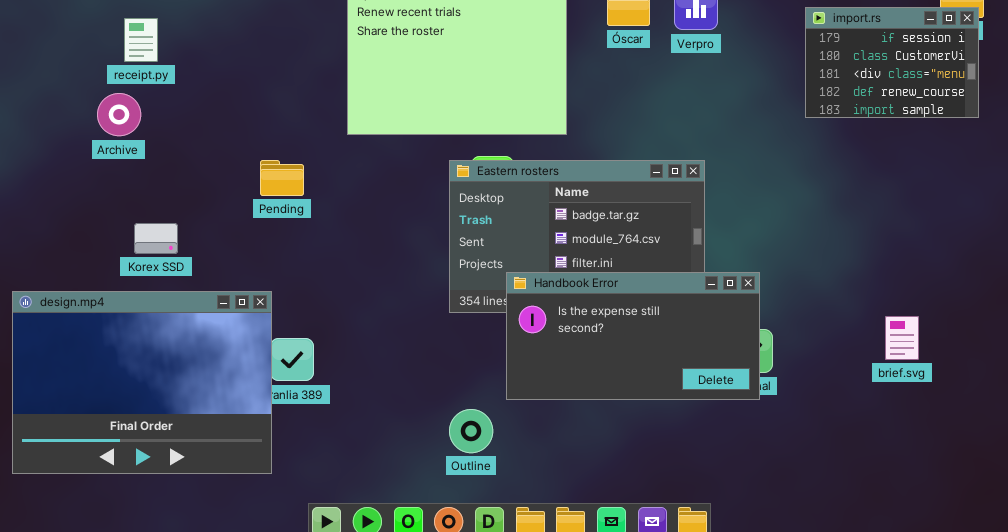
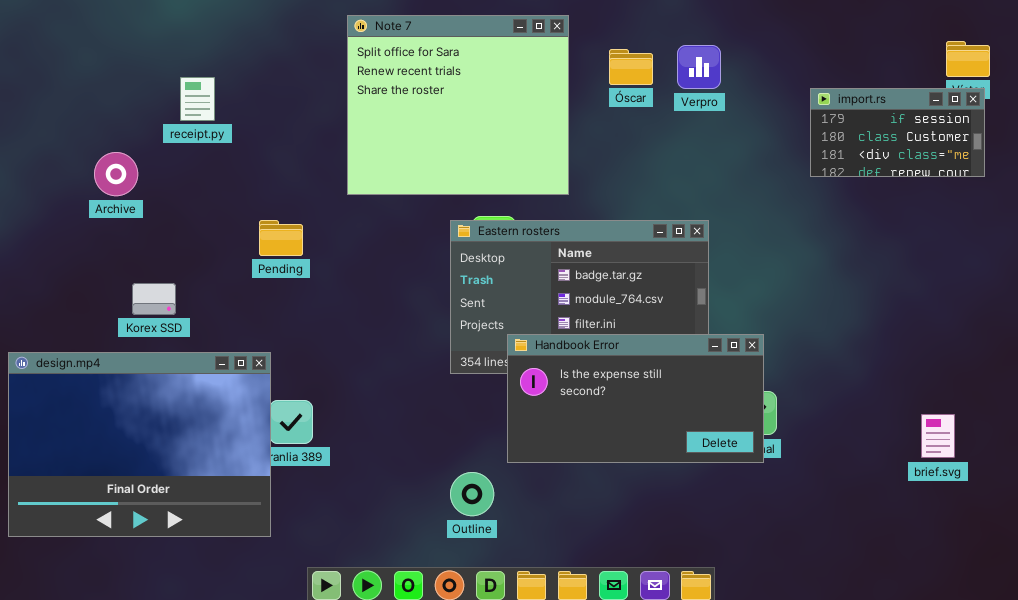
import.rs: [805,7,979,118] -> [810,88,985,177], resized
receipt.py: [124,18,158,62] -> [180,77,215,121], moved
brief.svg: [885,316,919,360] -> [921,414,955,458], moved

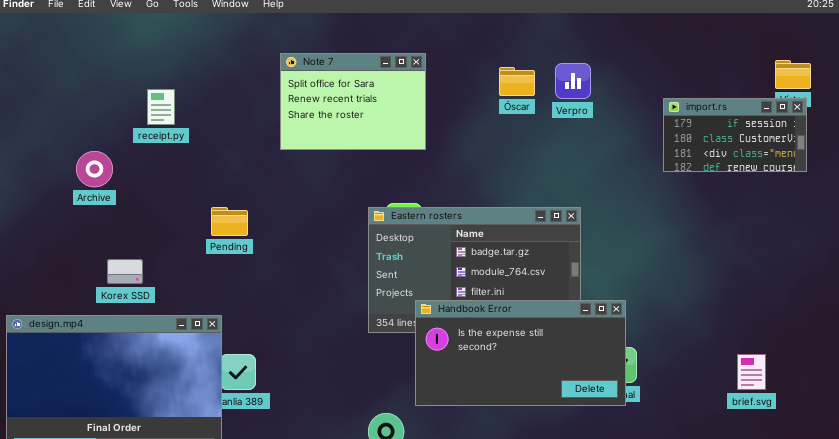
Note 7: [347,15,569,195] -> [280,53,426,150], moved, resized
brief.svg: [921,414,955,458] -> [737,354,766,390], moved

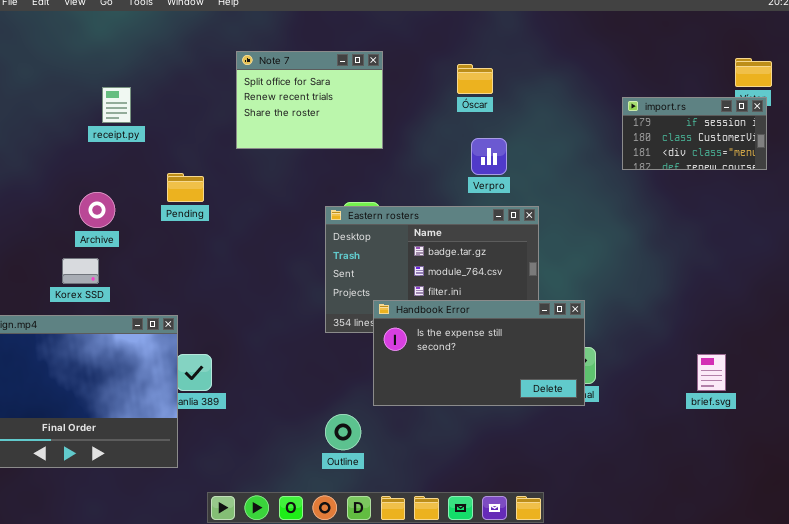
Verpro: [555,63,591,99] -> [471,138,507,175], moved
Archive: [76,151,113,187] -> [79,192,115,228], moved
Pending: [211,207,248,236] -> [167,173,204,202], moved

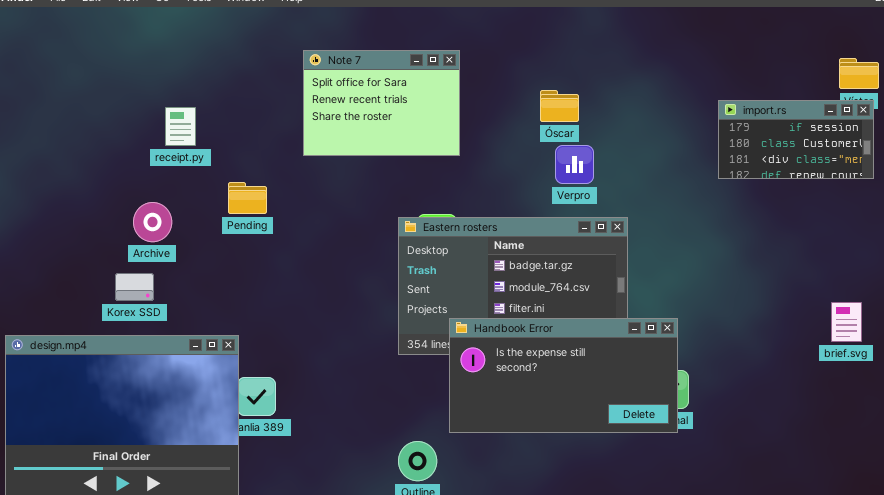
Óscar: [457,64,493,94] -> [540,90,579,122], moved
receipt.py: [102,87,131,123] -> [165,107,196,146], moved
brief.svg: [697,354,726,391] -> [831,302,862,342], moved

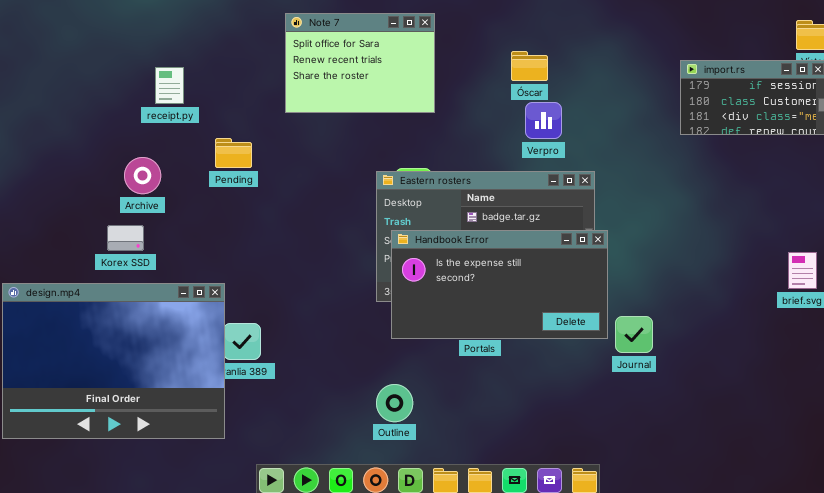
Handbook Error: [449,318,678,433] -> [391,230,608,339], moved

